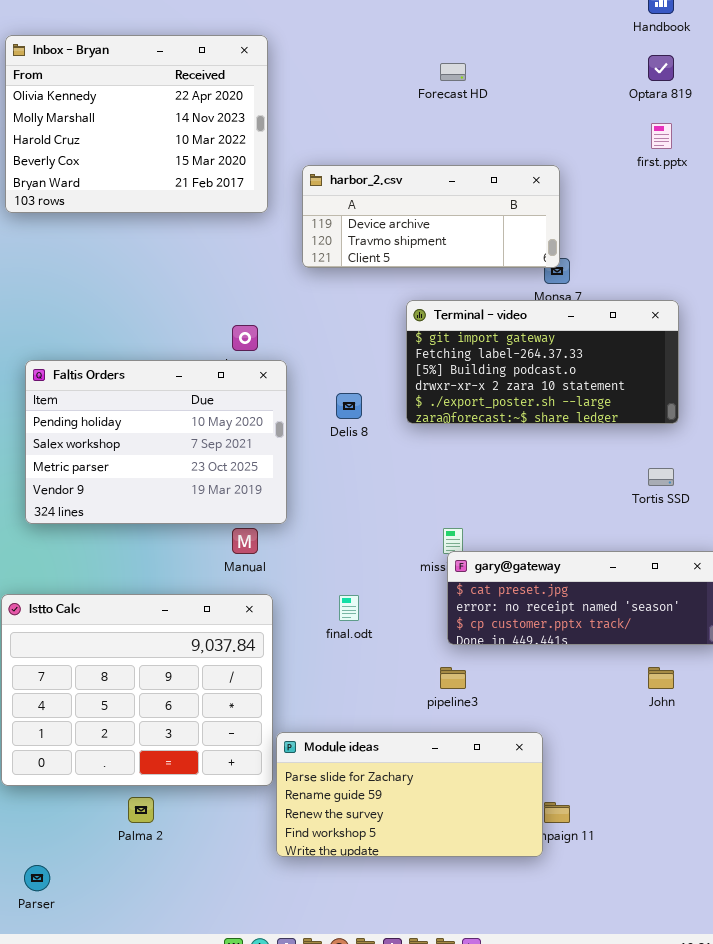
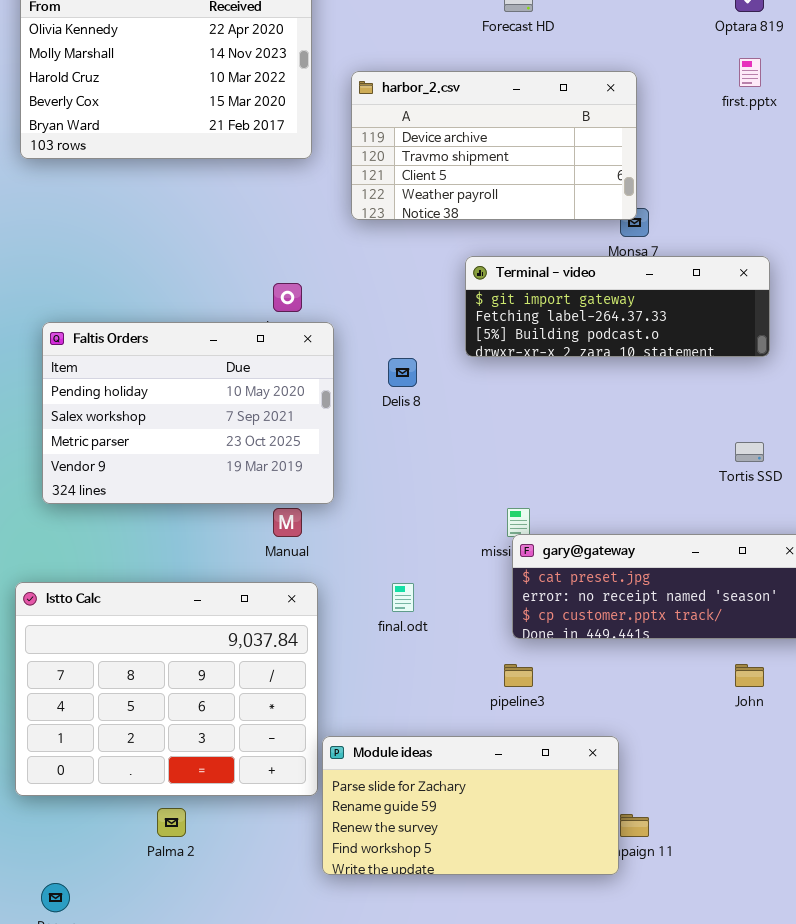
harbor_2.csv: [302,165,560,268] -> [351,71,637,220], resized
Terminal - video: [406,300,679,424] -> [465,256,770,357], resized

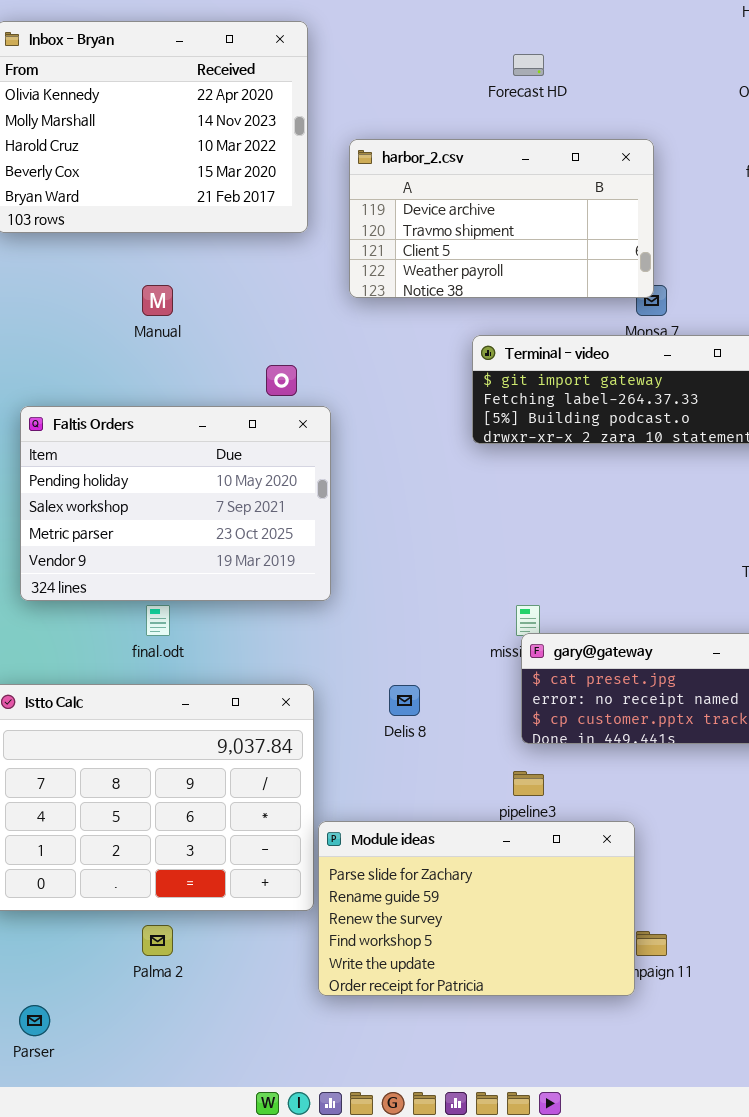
Delis 8: [388,358,417,387] -> [389,685,420,716], moved
Manual: [273,508,302,537] -> [142,285,173,316], moved
final.odt: [392,583,414,612] -> [146,605,170,636], moved
Module ideas: [322,736,619,875] -> [318,821,635,996], resized

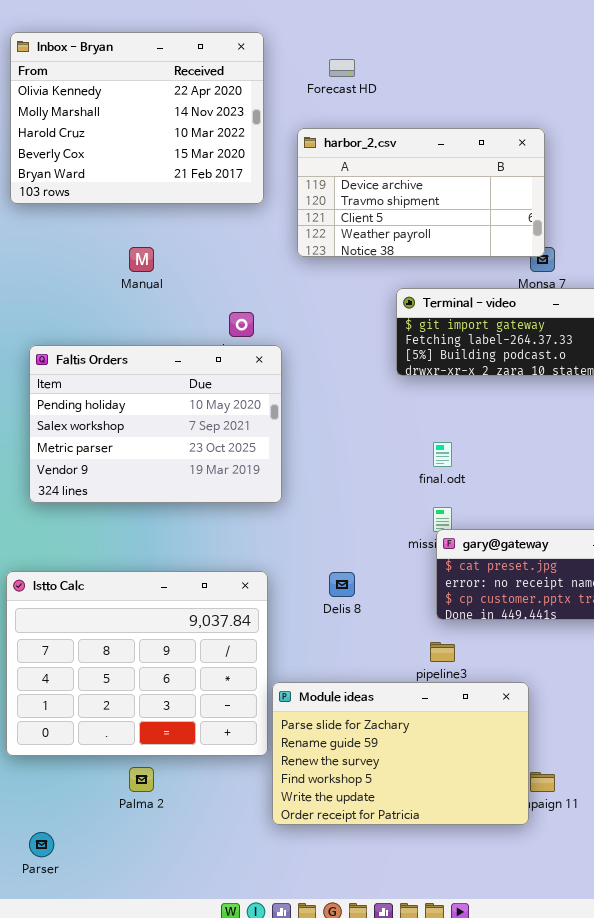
Forecast HD: [513,54,544,76] -> [329,59,355,77], moved
final.odt: [146,605,170,636] -> [433,442,452,467], moved

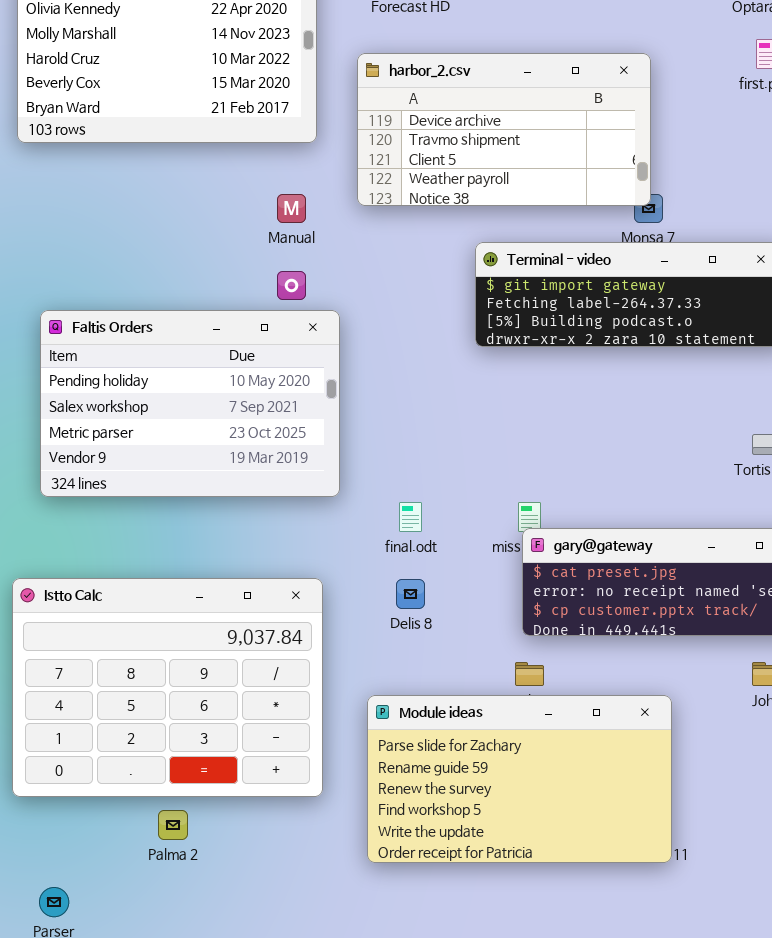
Manual: [129,247,154,272] -> [277,194,306,223], moved
final.odt: [433,442,452,467] -> [399,502,422,532], moved
Module ideas: [272,682,529,825] -> [367,695,672,863], moved

